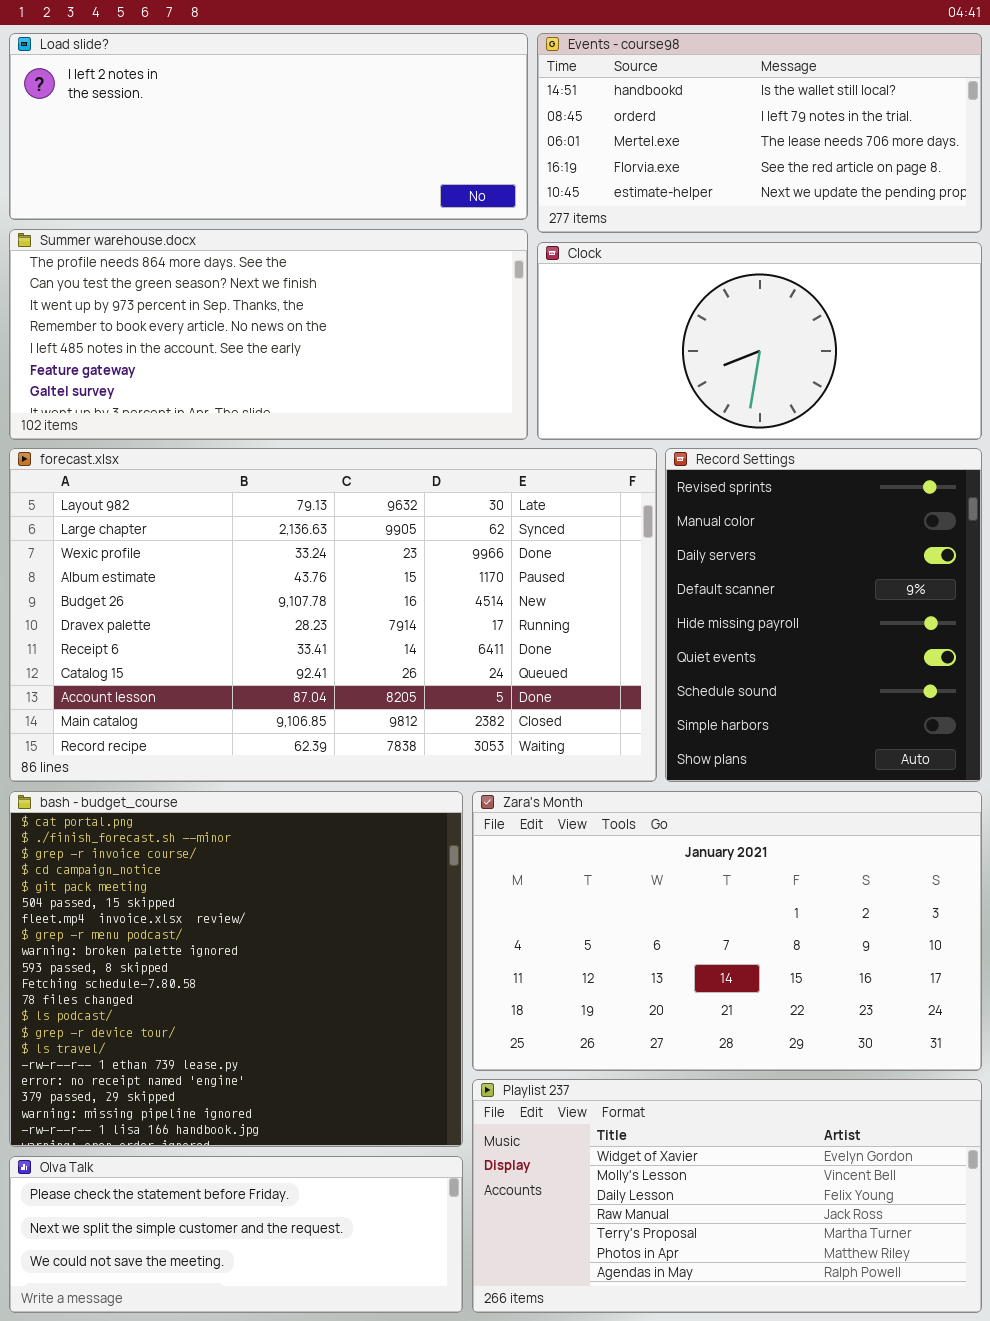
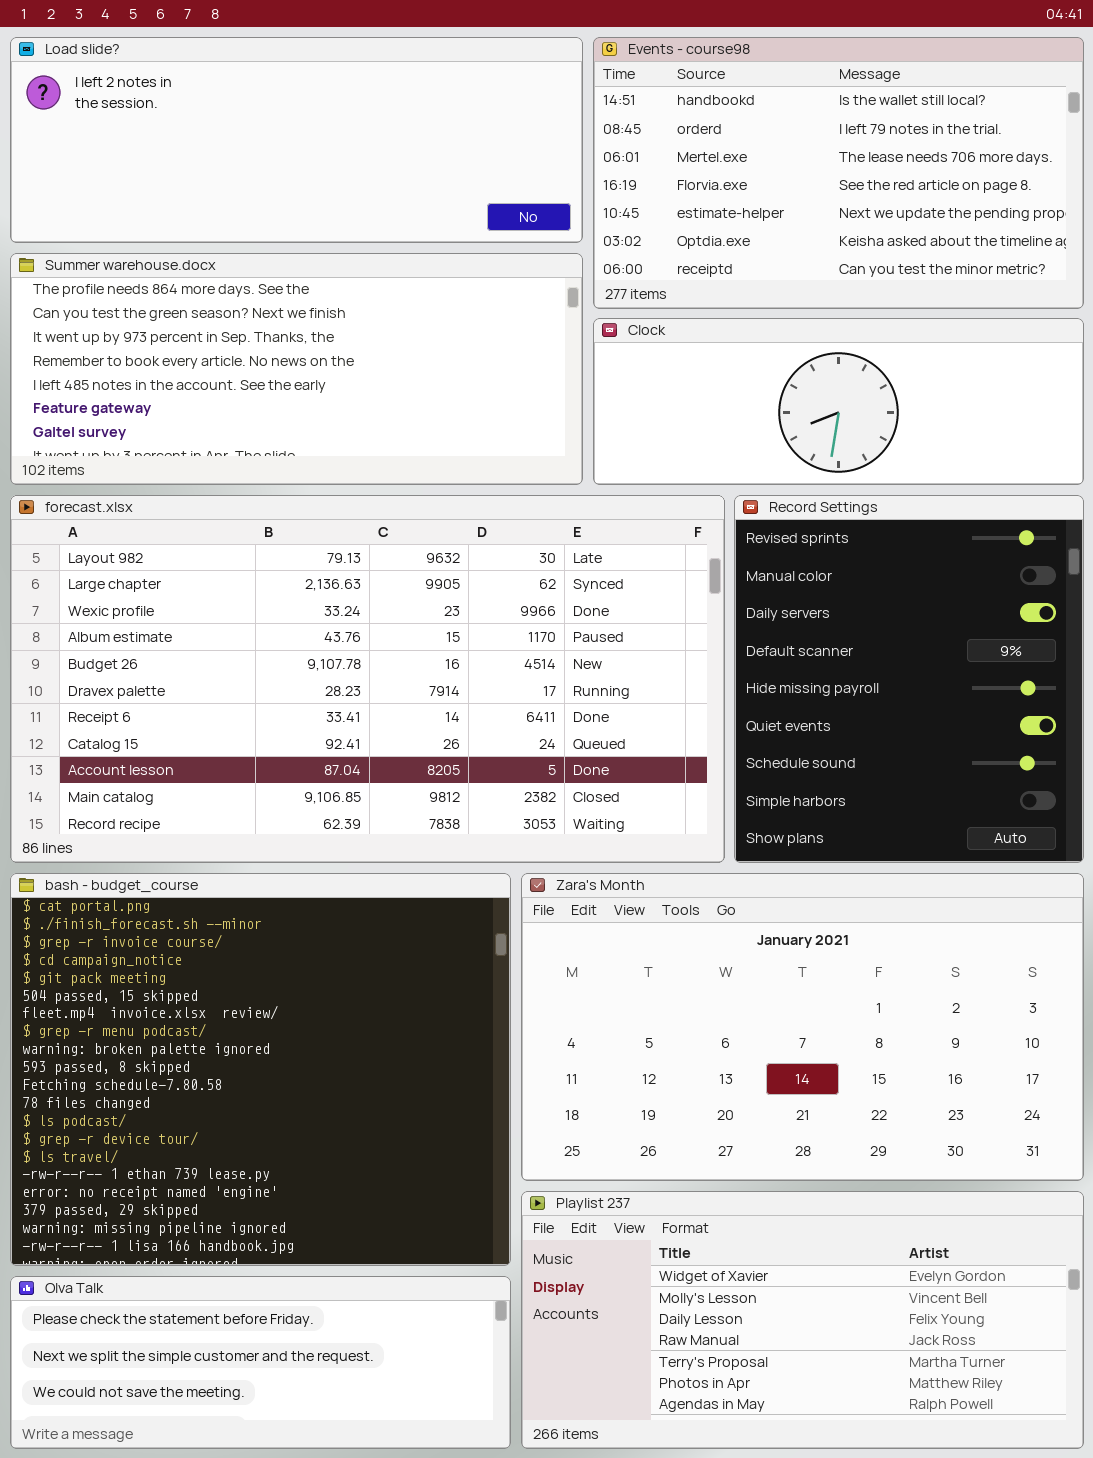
Events - course98: [537,33,982,233] -> [593,37,1084,309], resized
Clock: [537,242,982,440] -> [593,318,1084,485], resized

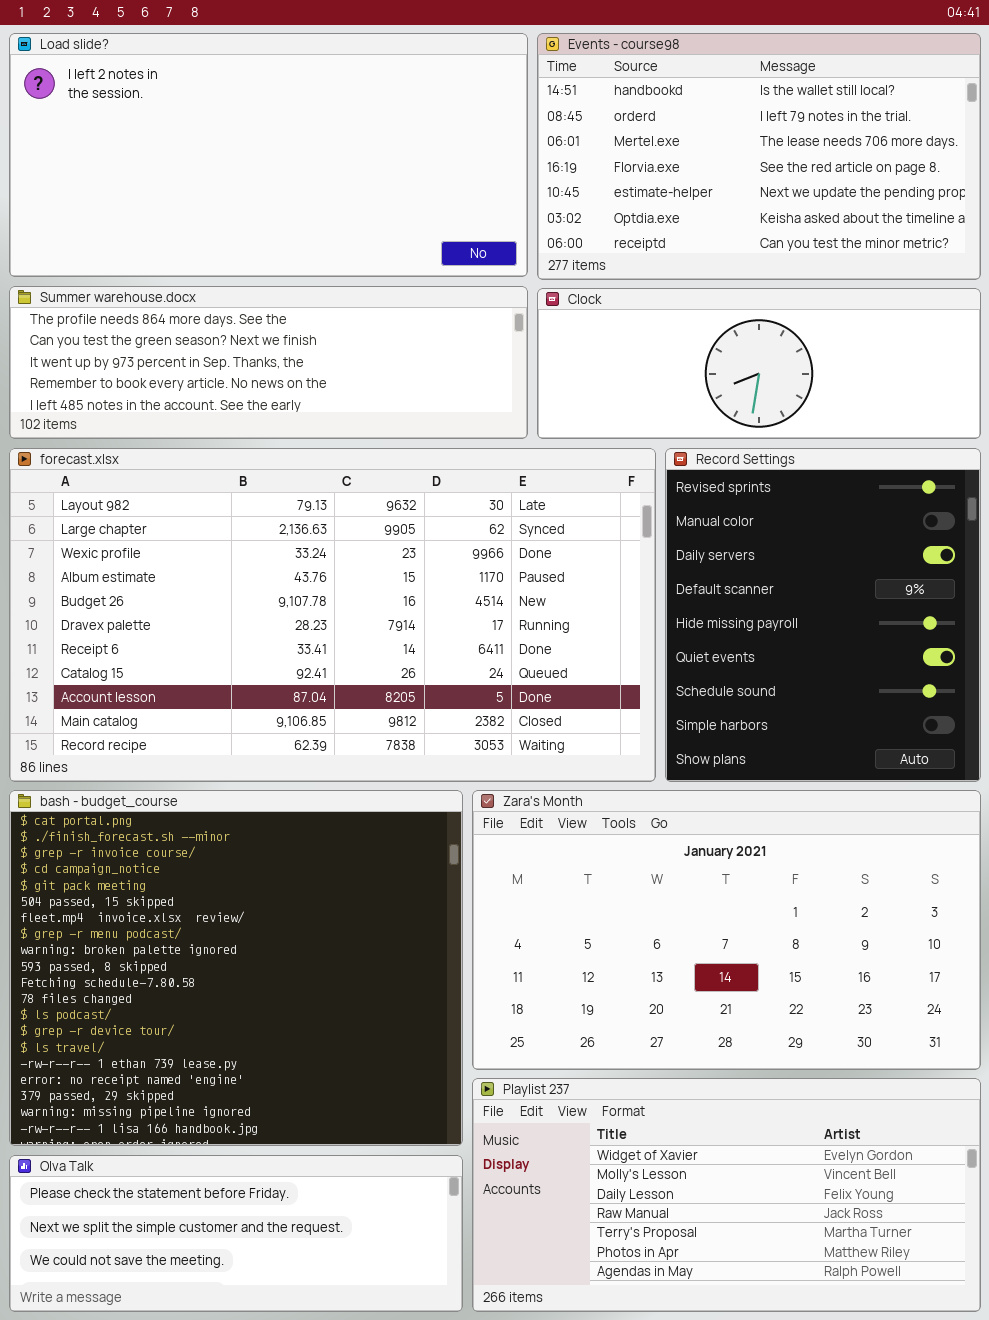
Load slide?: [10,37,583,243] -> [9,33,528,277], resized
Summer warehouse.docx: [10,253,583,485] -> [9,286,528,439], resized

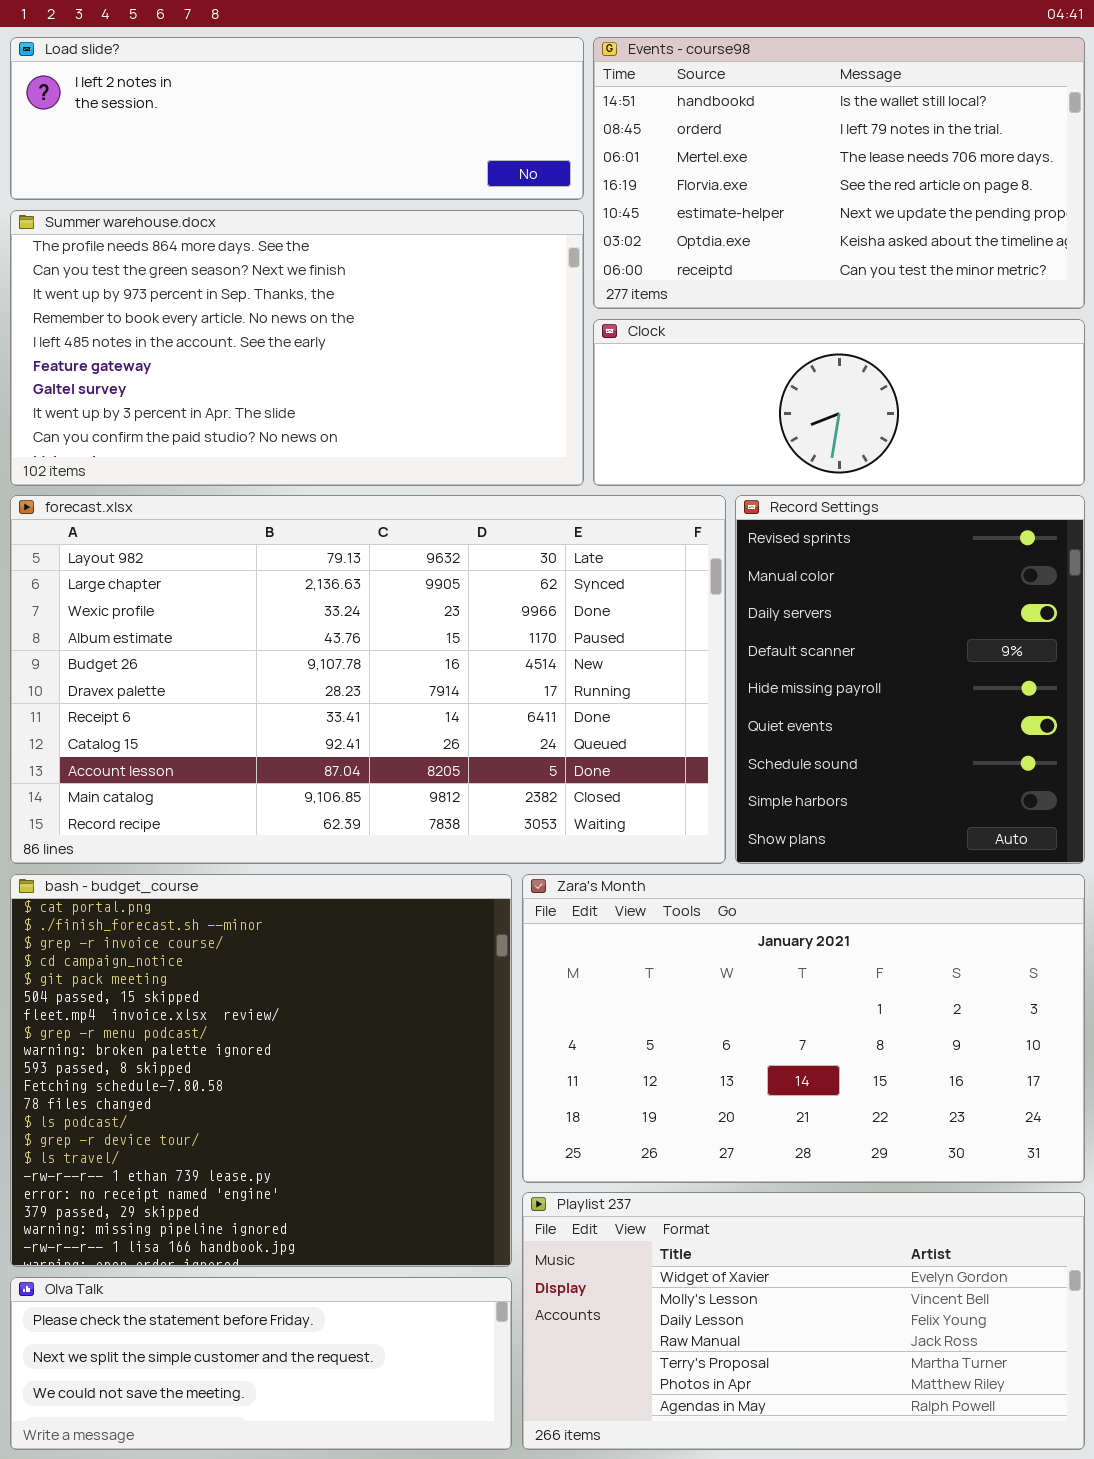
Load slide?: [9,33,528,277] -> [10,37,584,200], resized
Summer warehouse.docx: [9,286,528,439] -> [10,210,584,486], resized

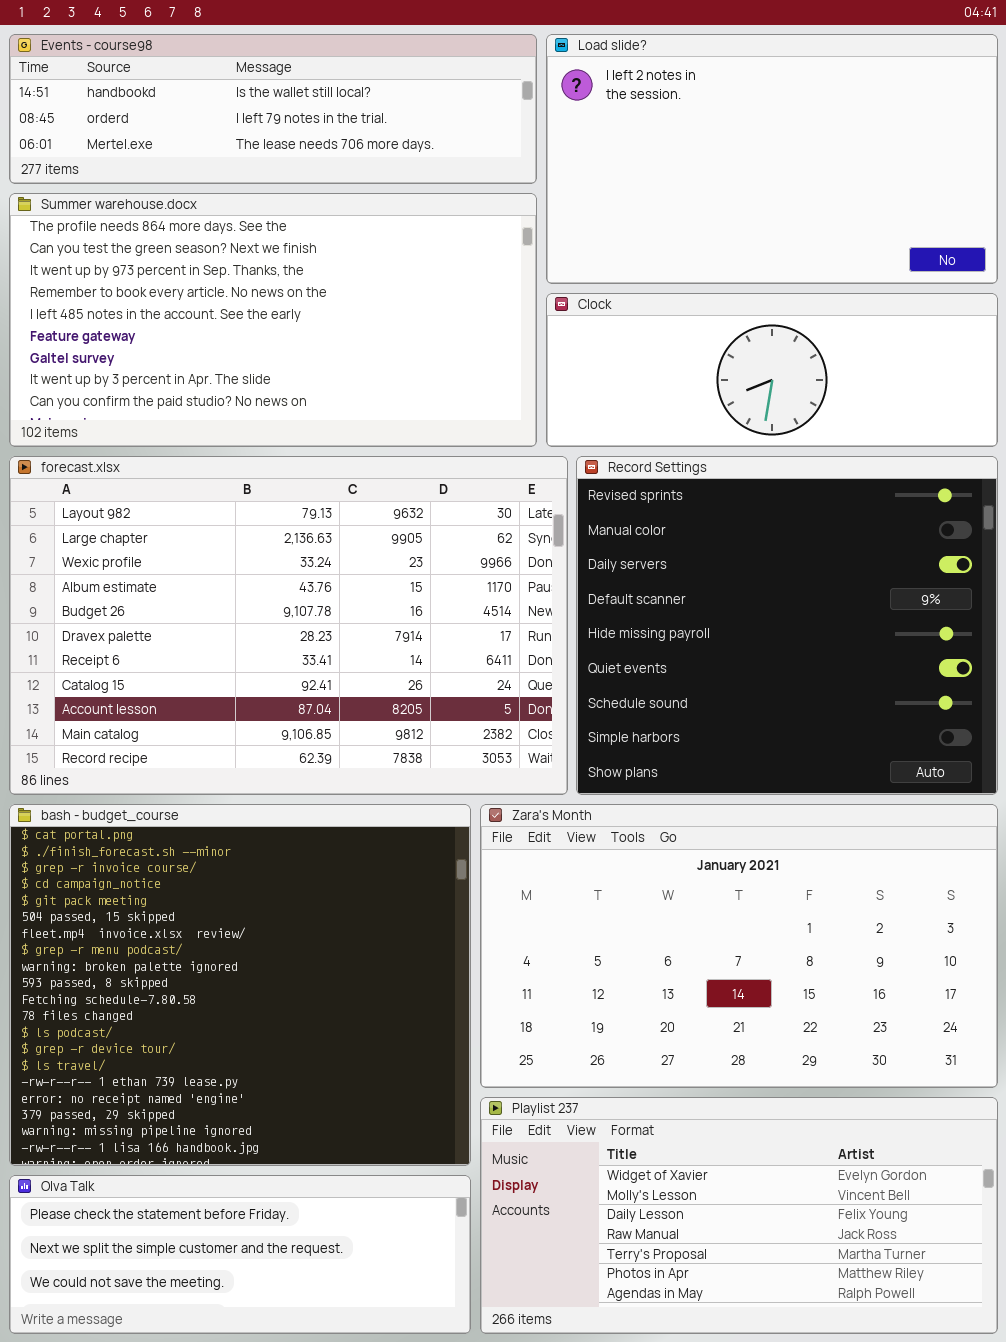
Load slide?: [10,37,584,200] -> [546,34,998,284], moved, resized
Events - course98: [593,37,1085,309] -> [9,34,537,184], moved, resized
forecast.xlsx: [10,495,726,864] -> [9,456,568,795], resized
Record Settings: [735,495,1085,864] -> [576,456,998,795], resized

